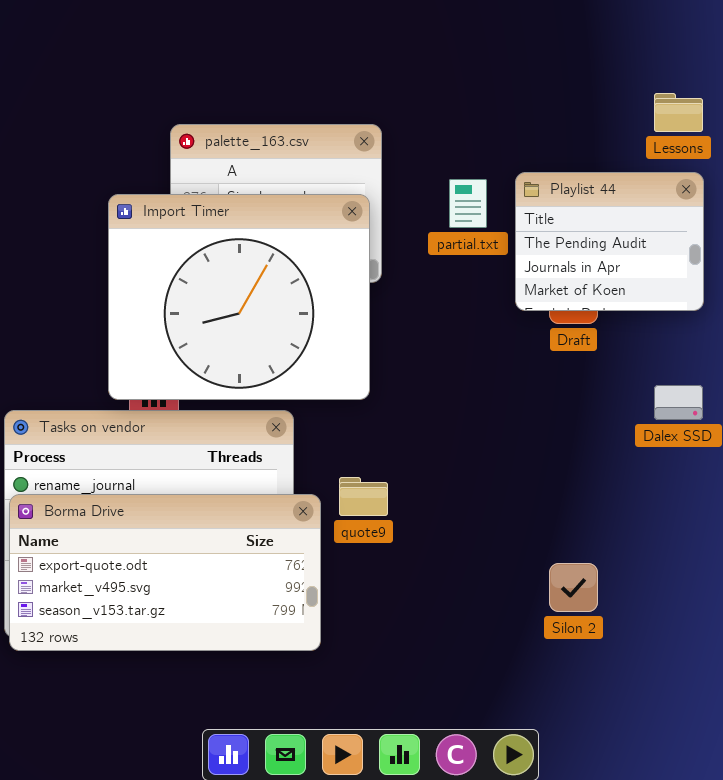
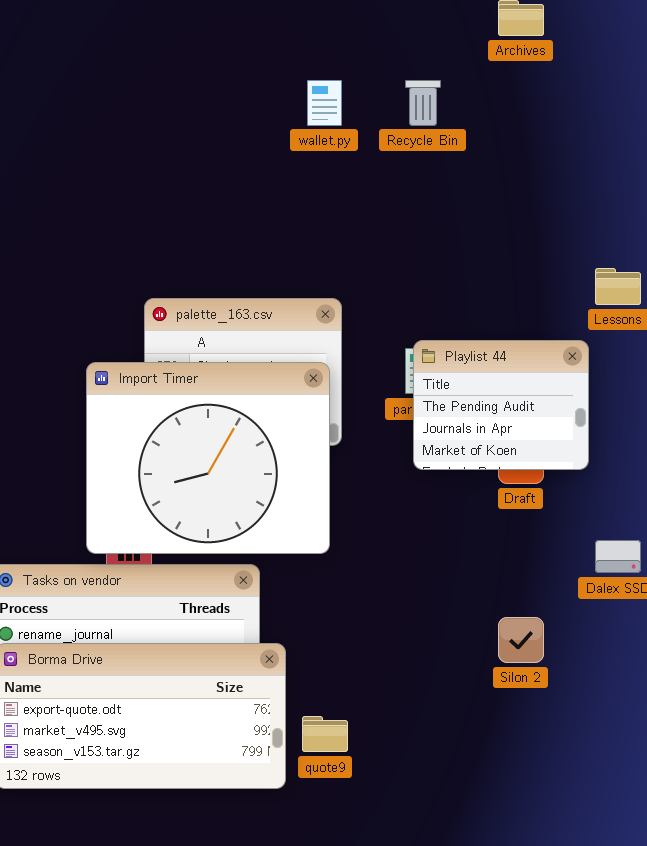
Playlist 44: [515,172,704,311] -> [413,340,589,470], moved
quote9: [339,477,388,516] -> [302,716,348,752], moved
Silon 2: [549,563,598,612] -> [498,617,544,663], moved

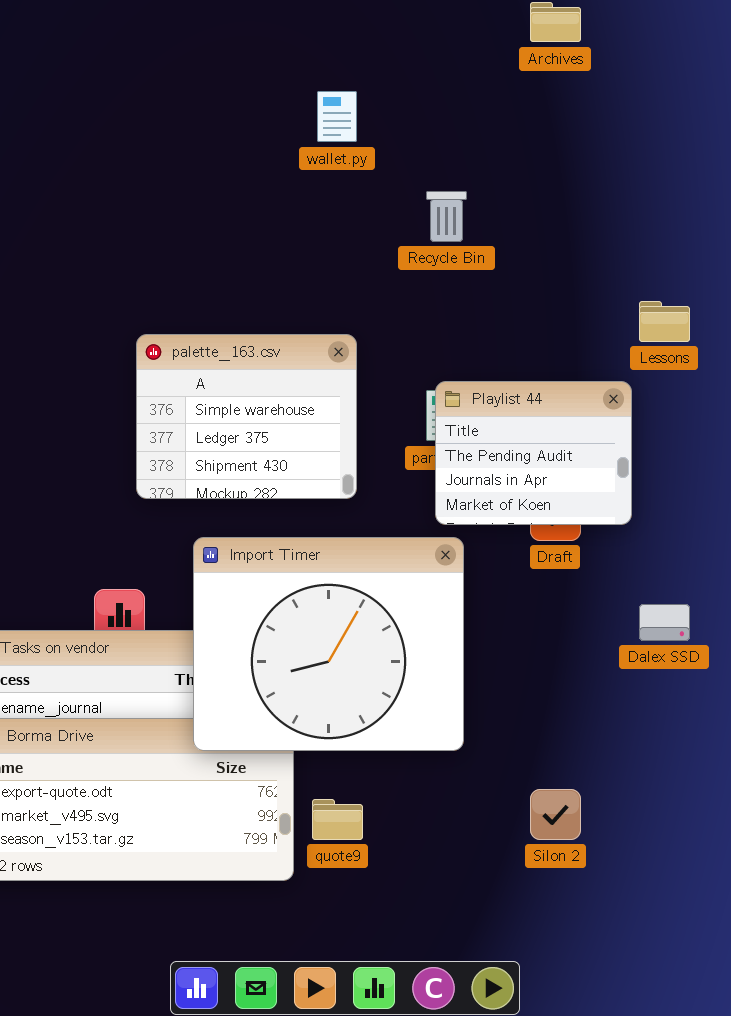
Recycle Bin: [405,80,441,126] -> [426,191,467,242], moved
Import Timer: [86,362,330,554] -> [193,537,464,751], moved
Silon 2: [498,617,544,663] -> [530,789,581,840], moved

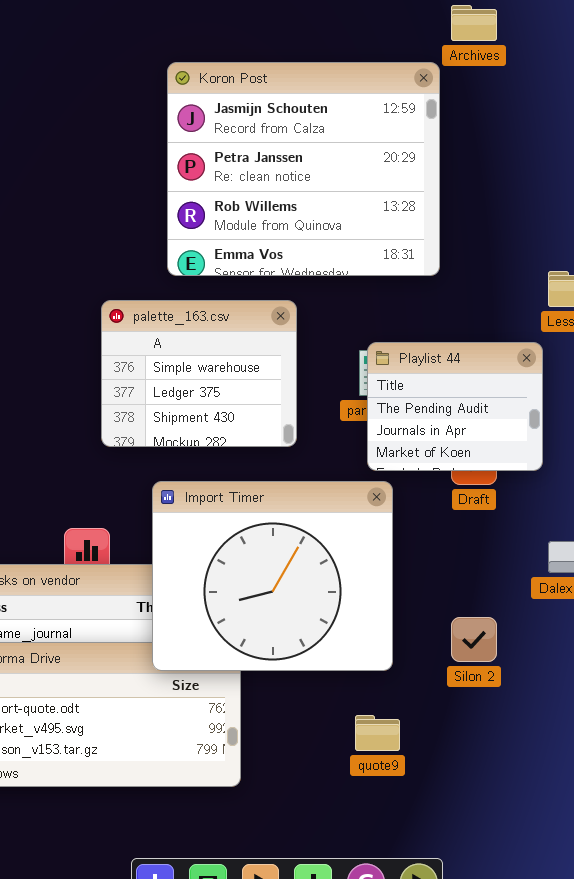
Koron Post: none -> [167,62,440,276], opened
Silon 2: [530,789,581,840] -> [451,617,497,662], moved
quote9: [312,799,363,840] -> [355,715,400,751], moved

